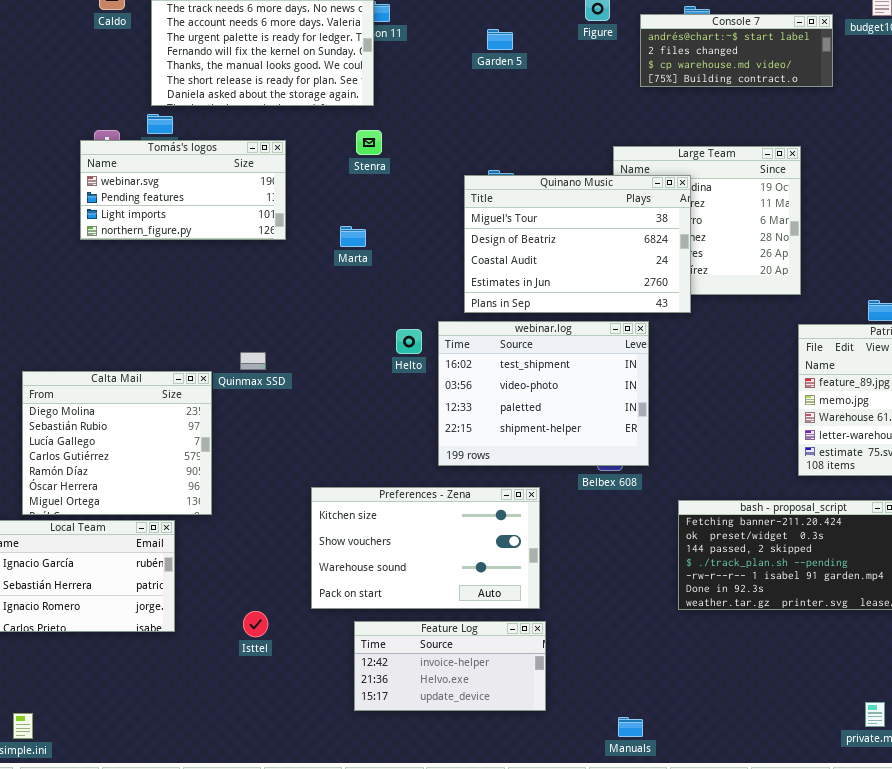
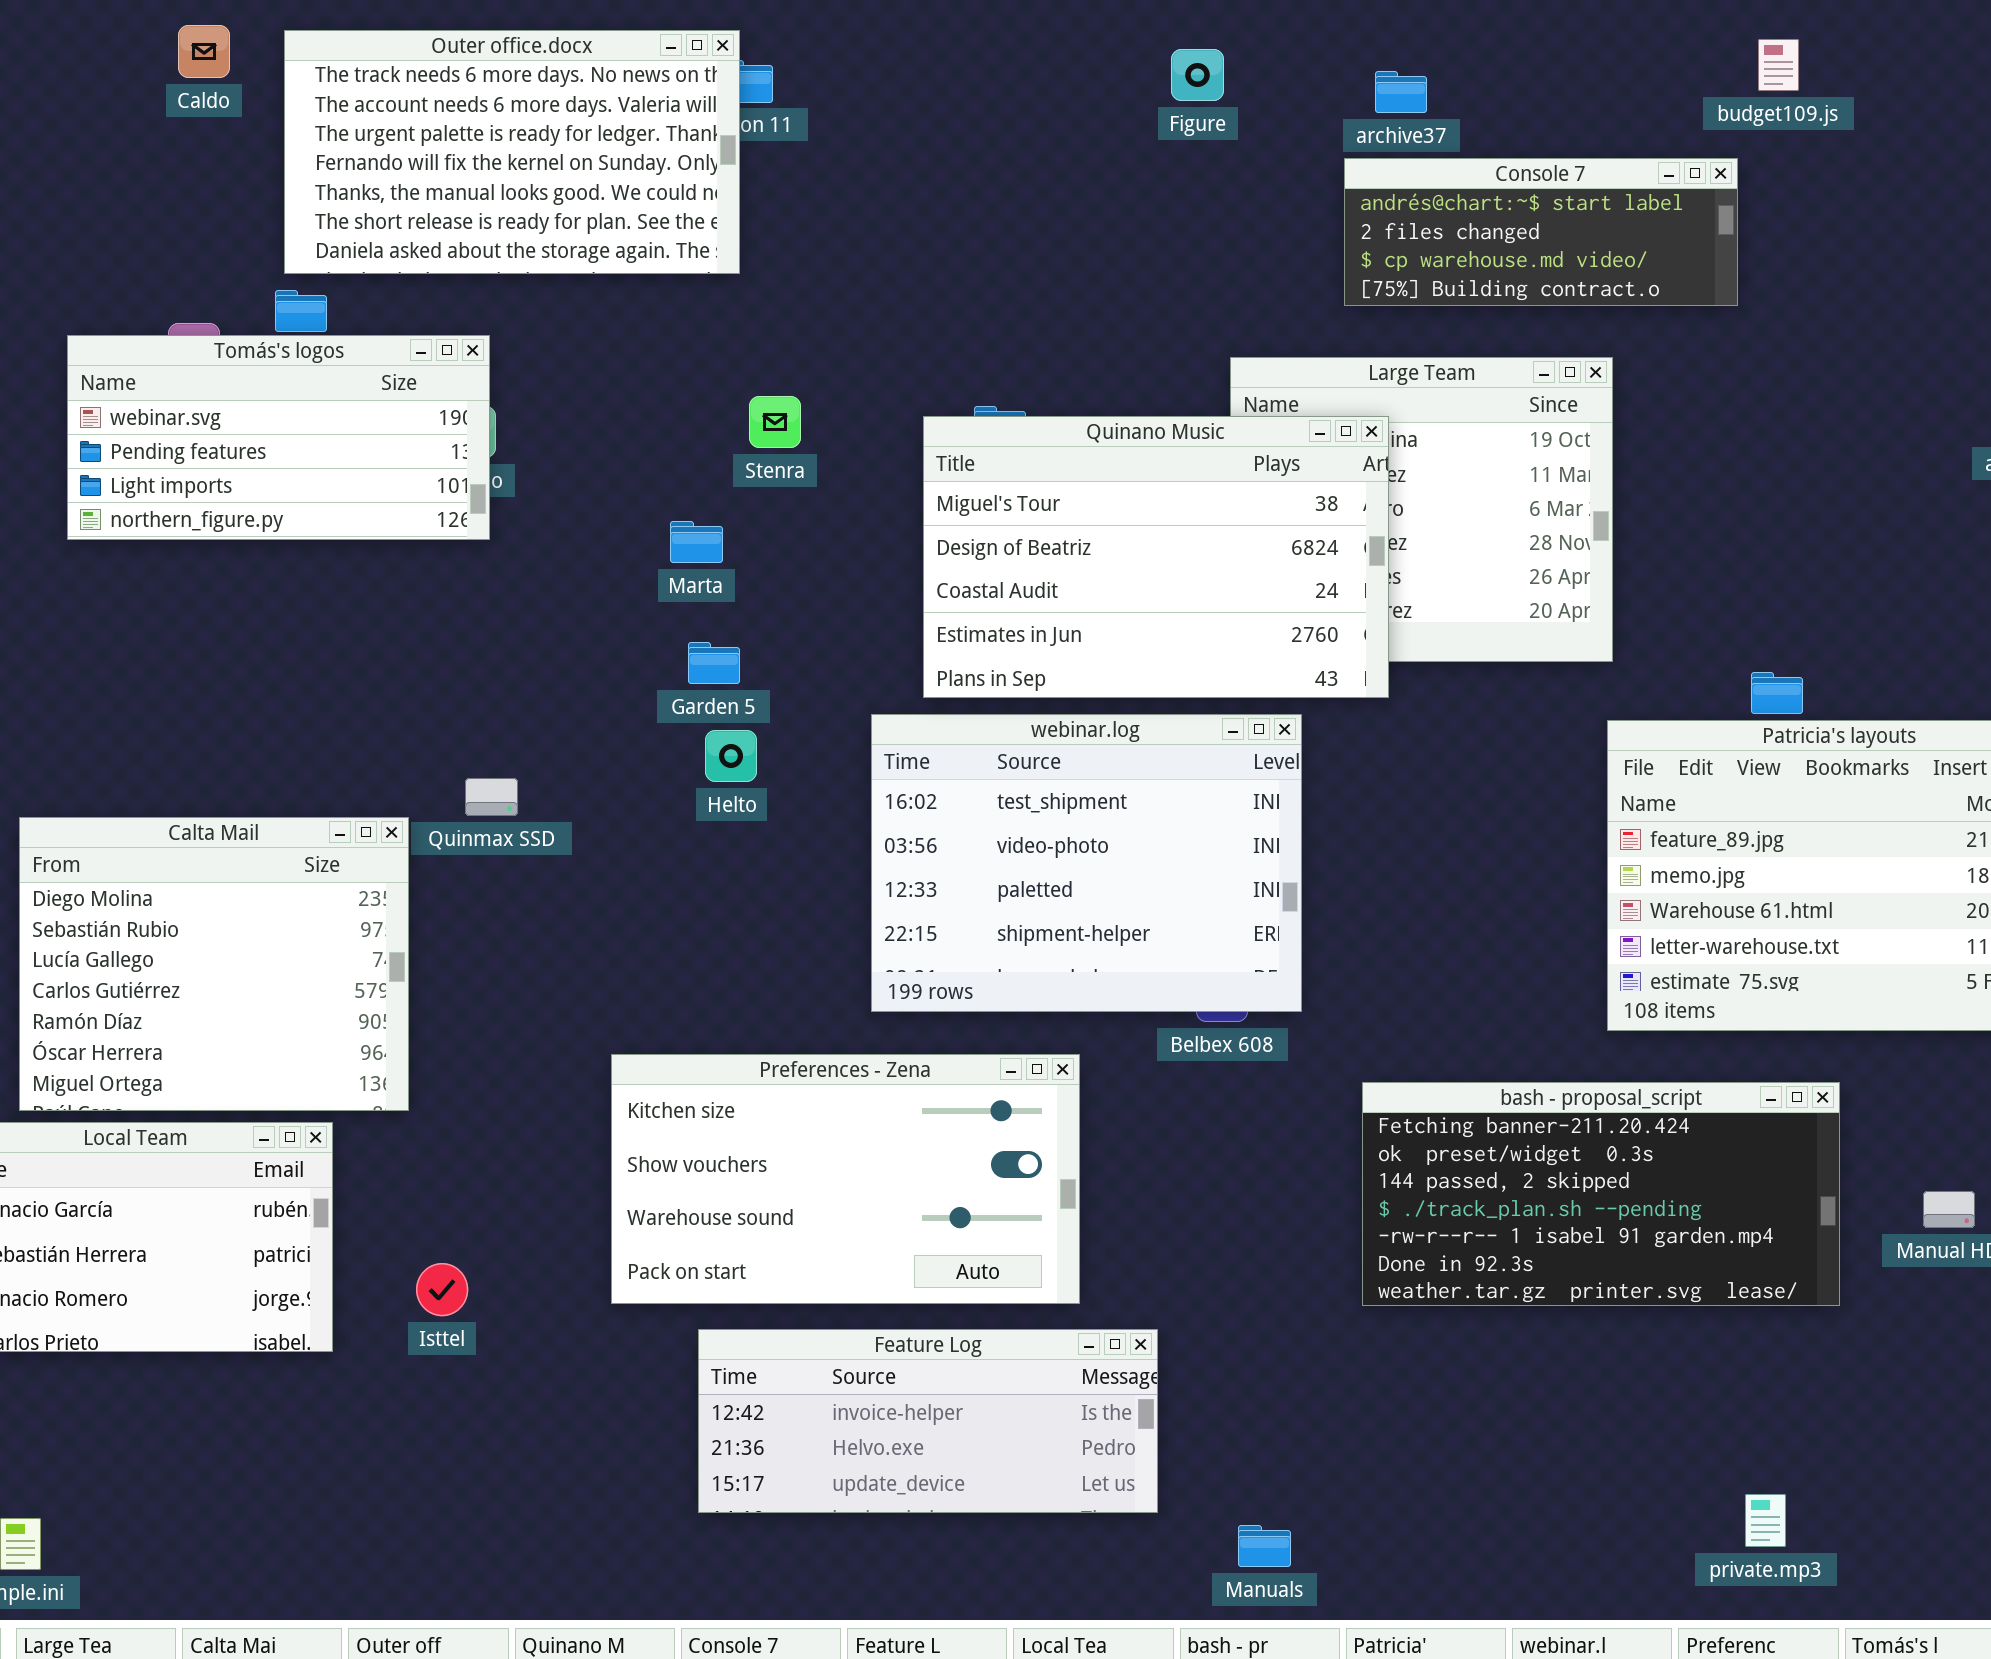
Console 7: [640,14,833,87] -> [1344,158,1738,306], moved
Garden 5: [487,29,513,50] -> [688,642,740,684], moved
Stenra: [356,130,382,155] -> [749,396,801,448], moved
Tomás's logos: [80,140,286,240] -> [67,335,490,540], moved
Helto: [396,329,422,354] -> [705,730,757,782], moved
Isttel: [243,611,268,637] -> [416,1263,468,1316], moved
Feature Log: [354,621,546,711] -> [698,1329,1158,1513], resized

